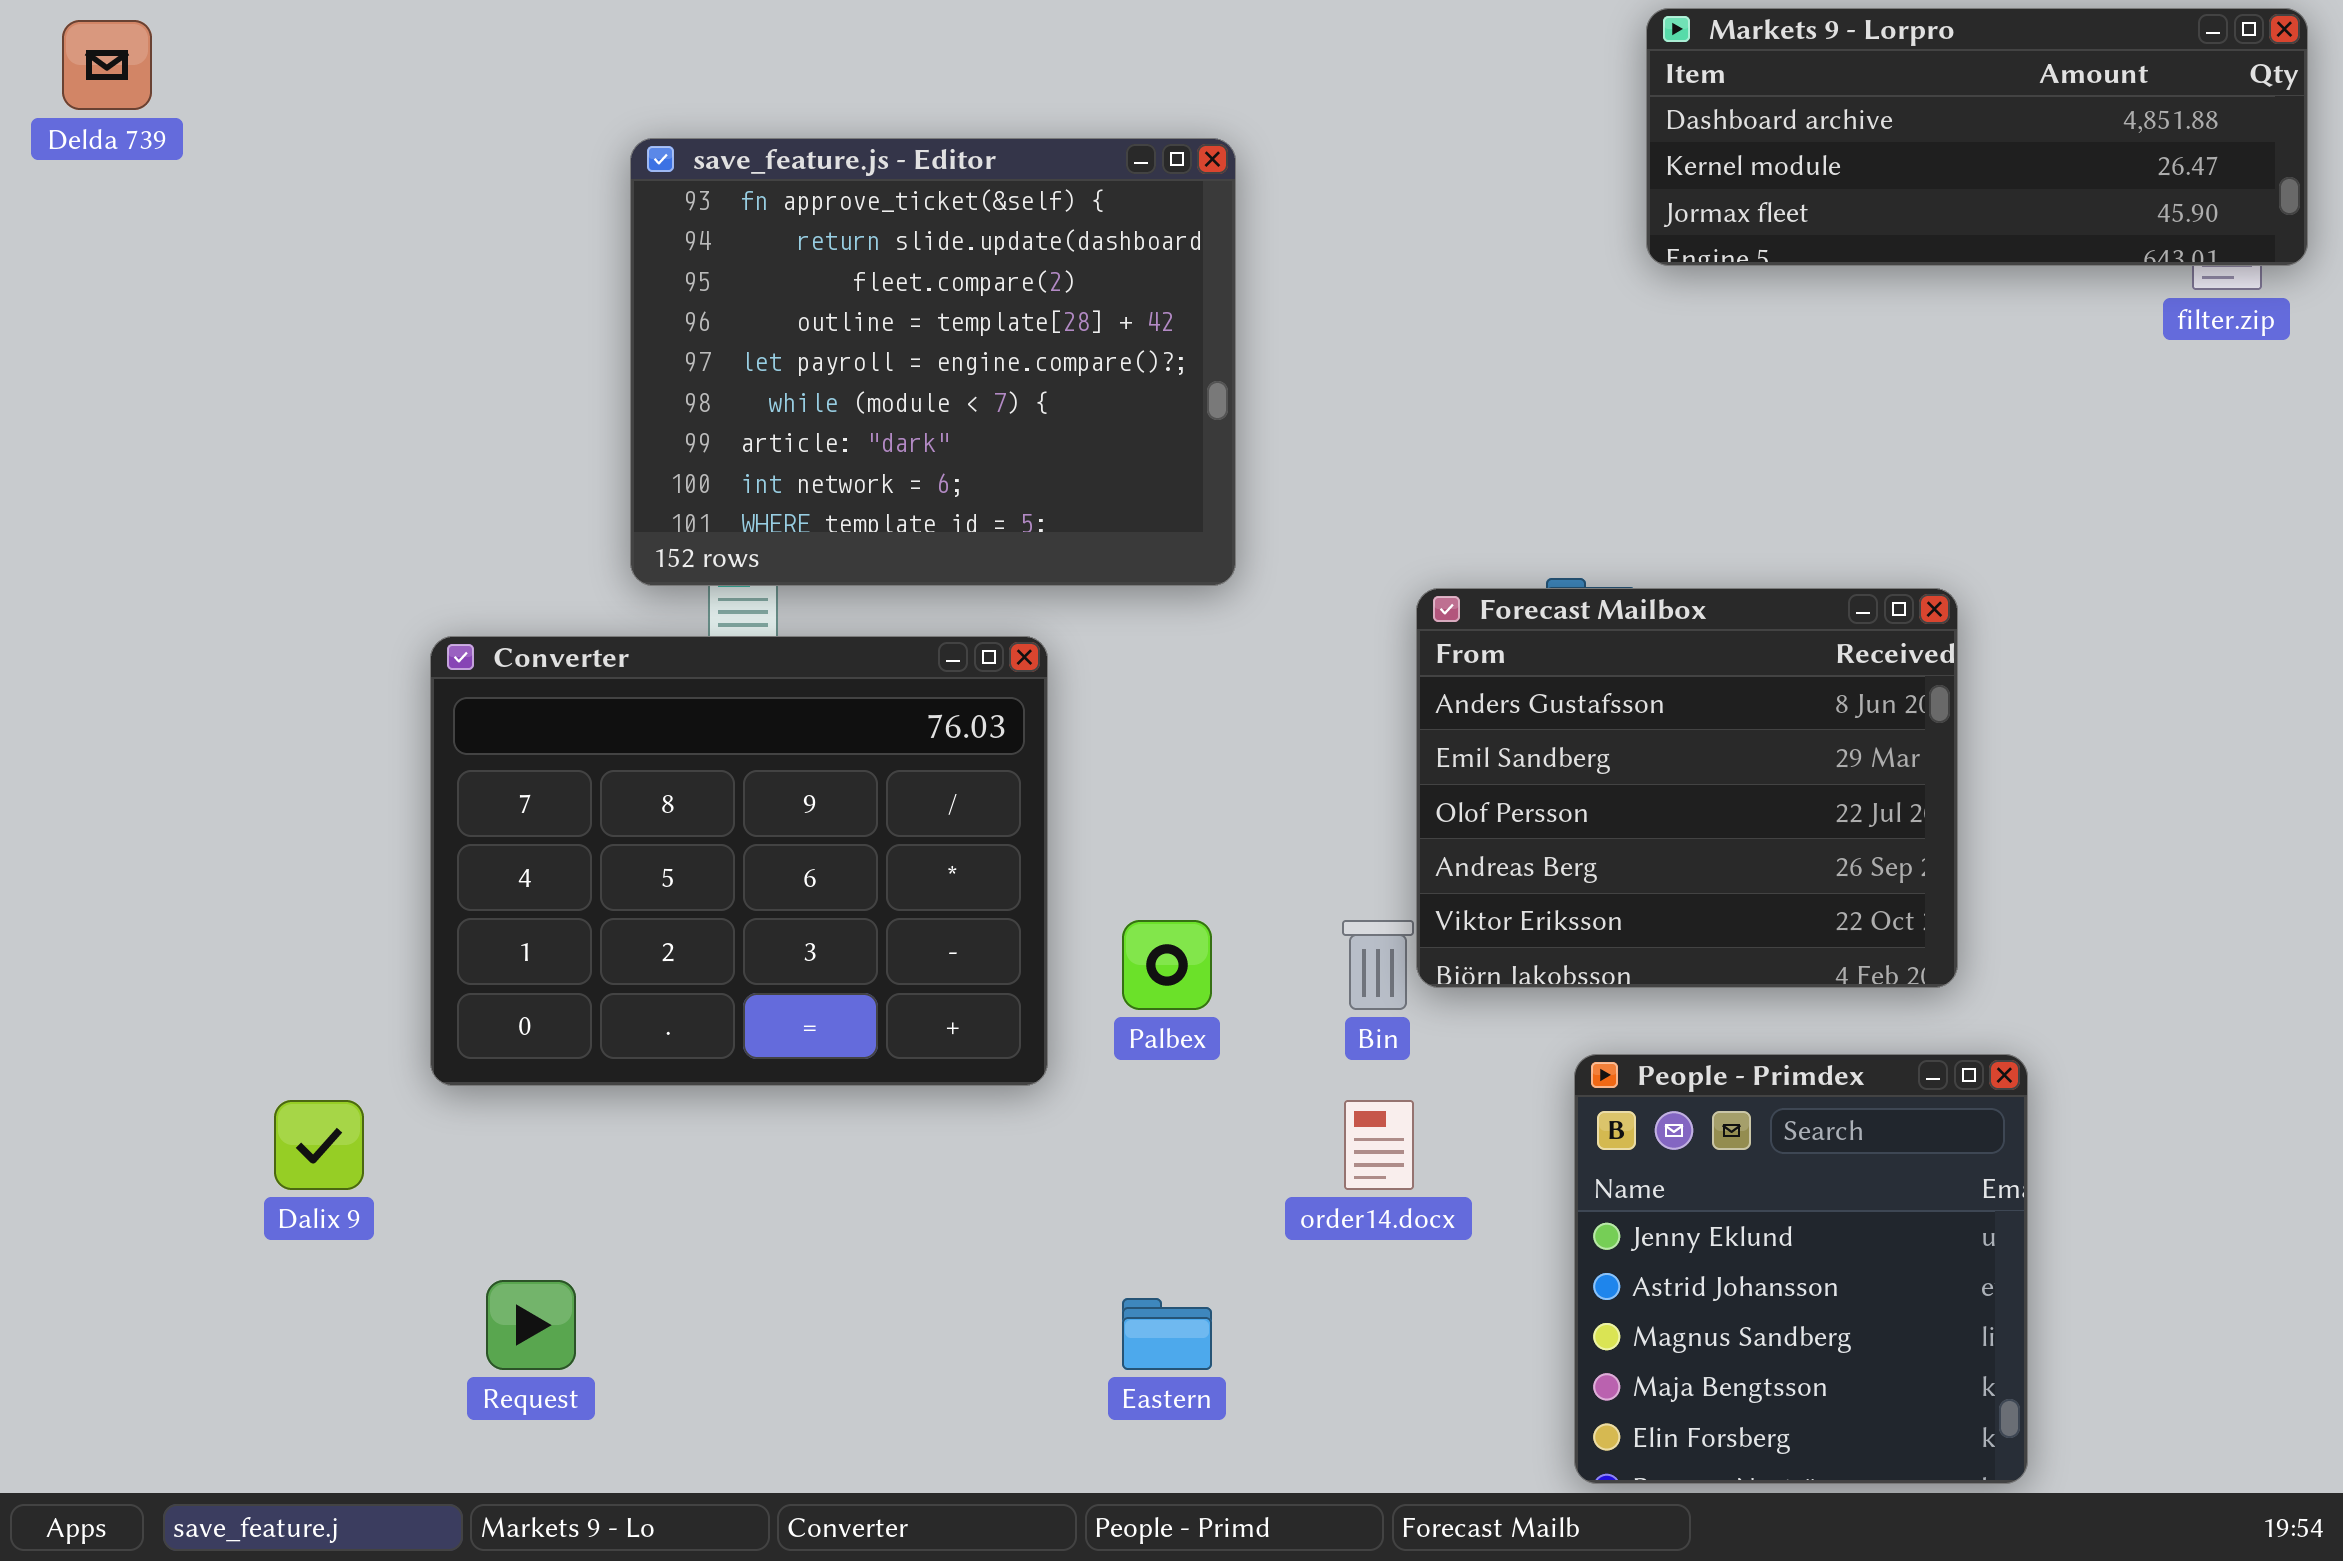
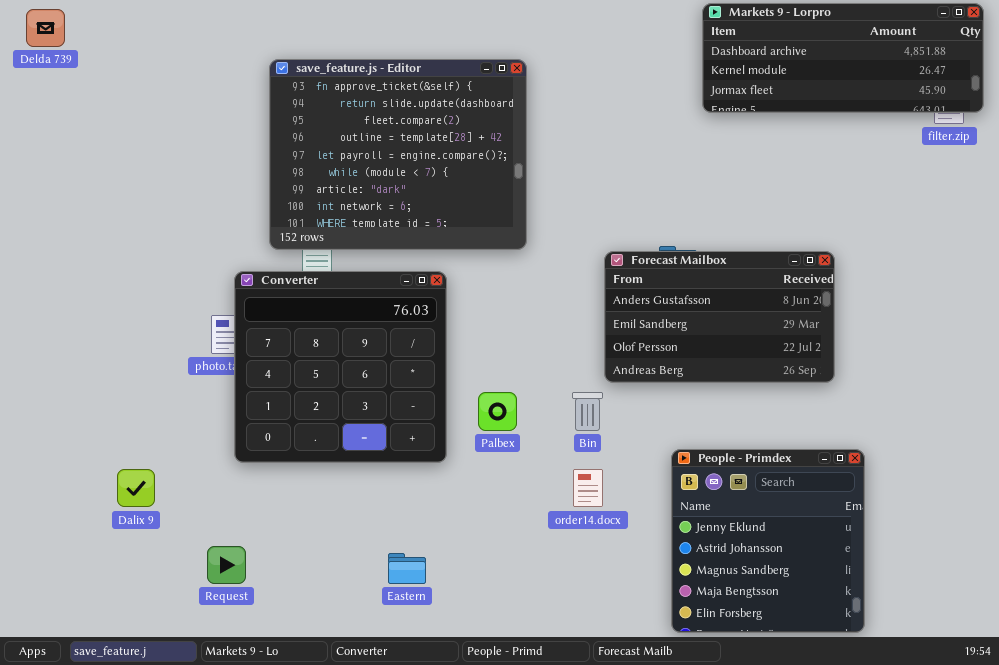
Forecast Mailbox: [1416,588,1958,988] -> [604,251,835,383], resized
Converter: [430,636,1048,1086] -> [234,271,447,463], resized
Eastern: [1122,1298,1212,1370] -> [388,553,426,584], moved

